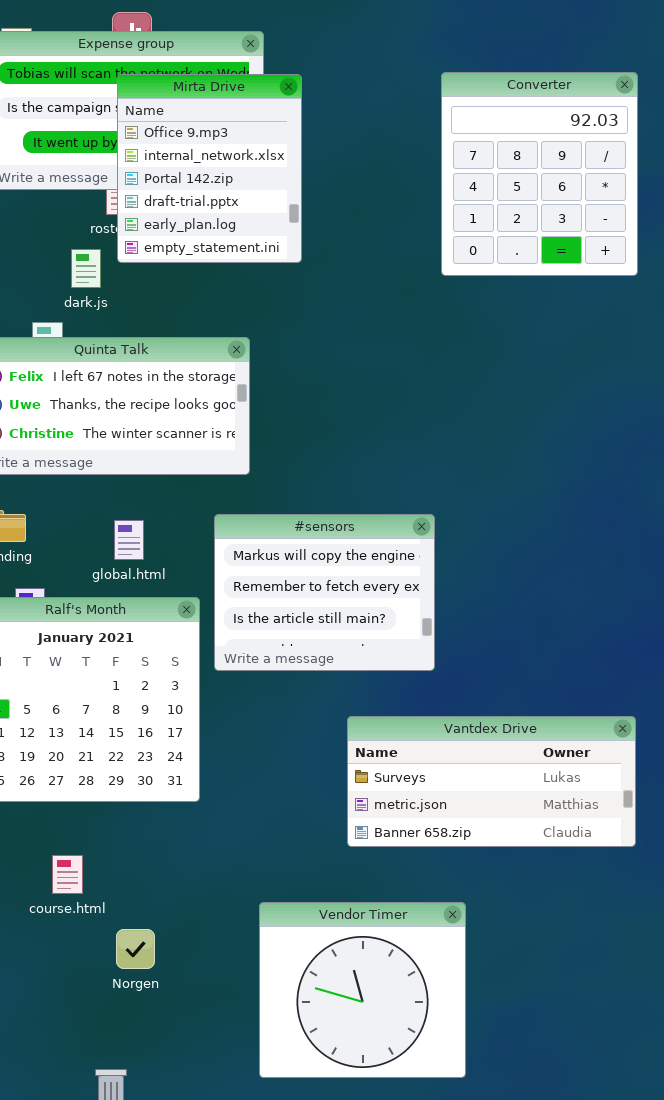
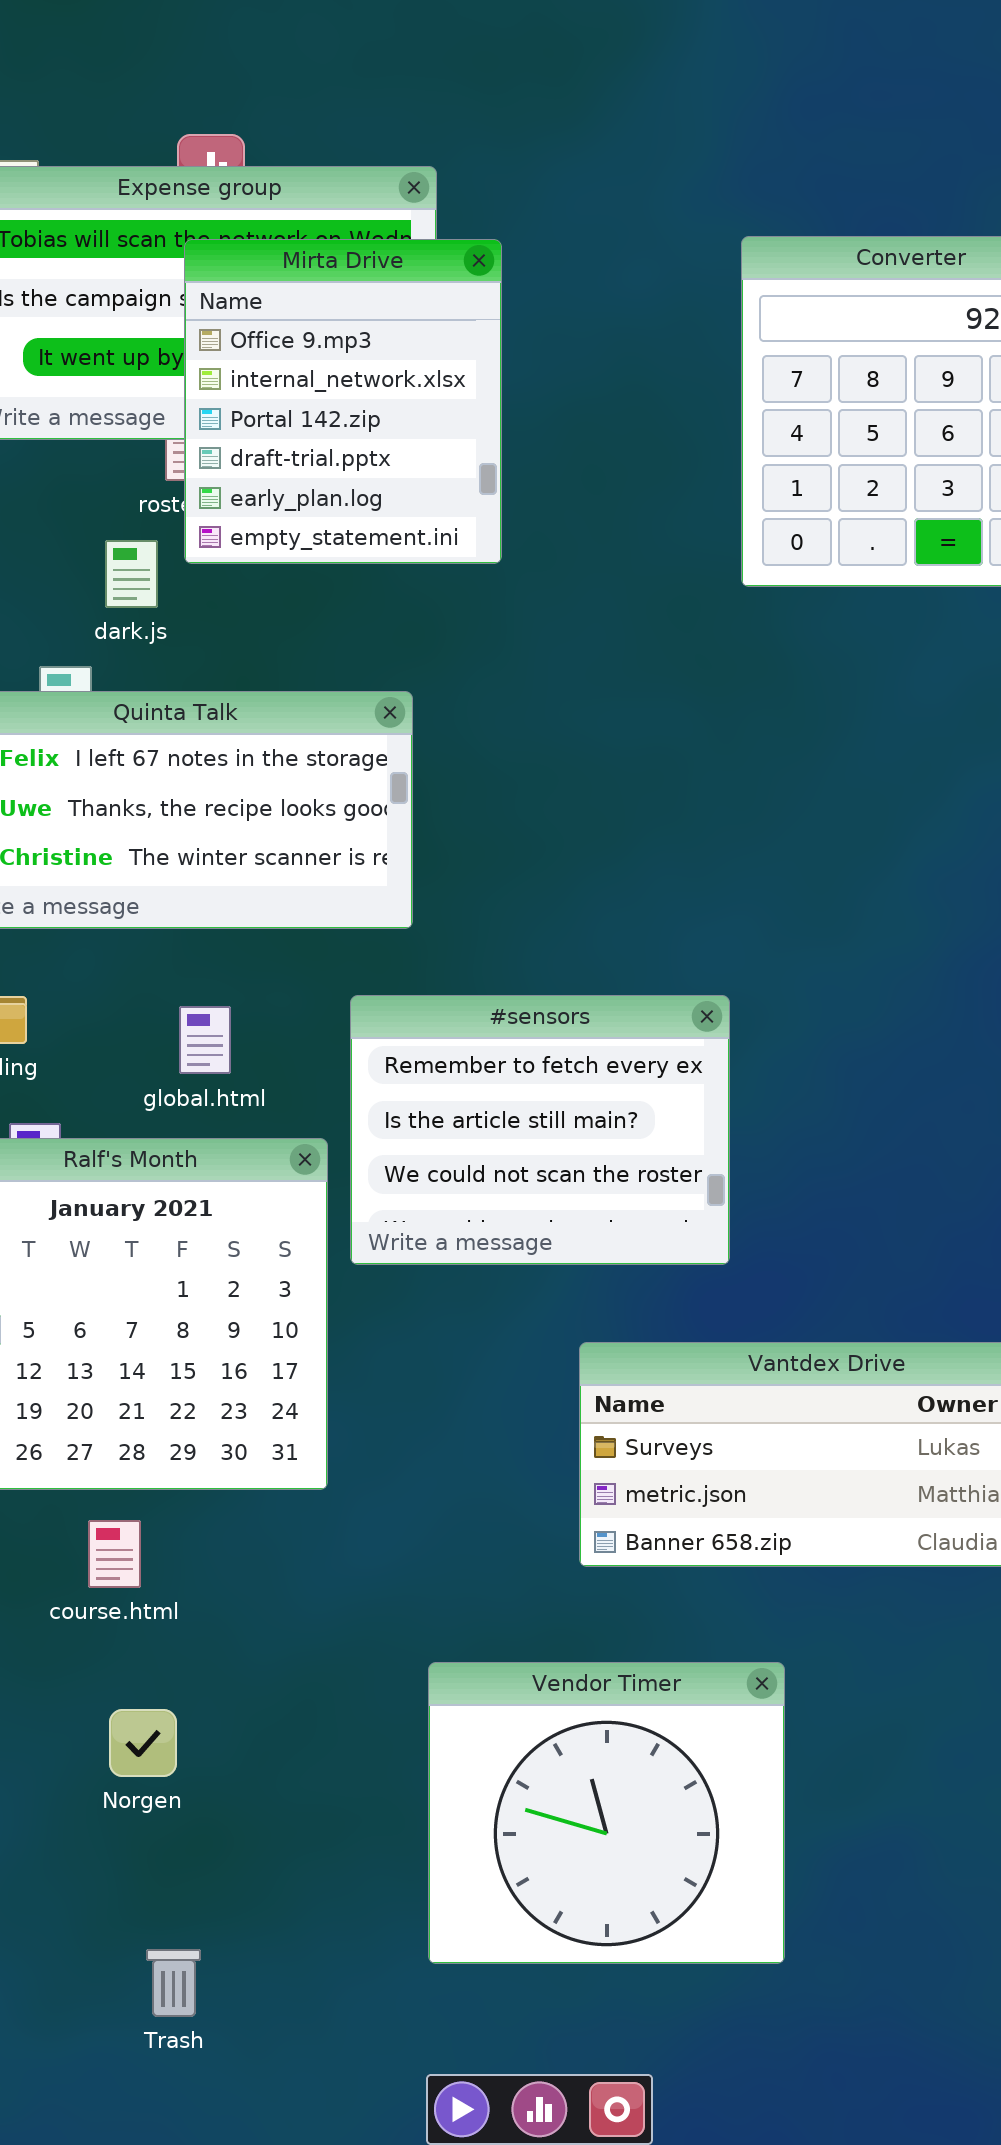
#sensors: [214,514,435,671] -> [350,995,730,1265], scrolled down 1 row
course.html: [52,855,83,894] -> [88,1520,141,1588], moved
Norgen: [116,929,155,969] -> [109,1709,177,1777], moved

